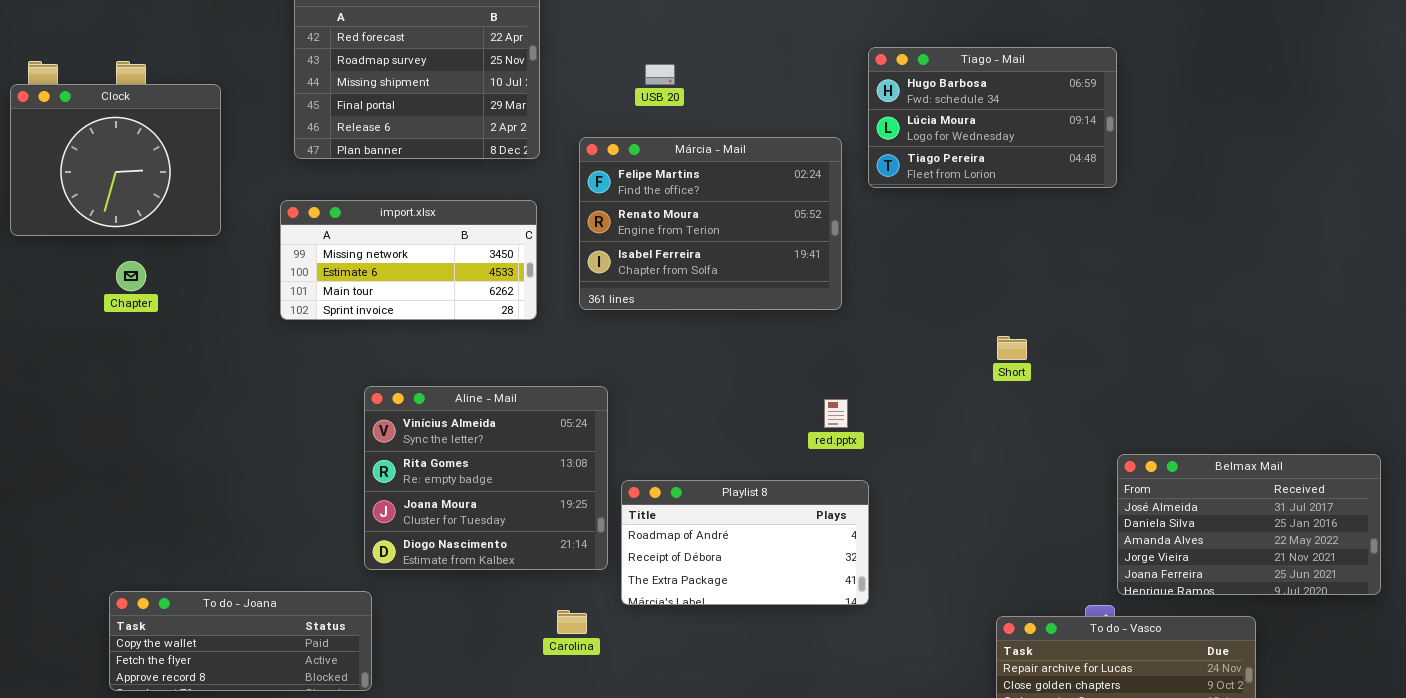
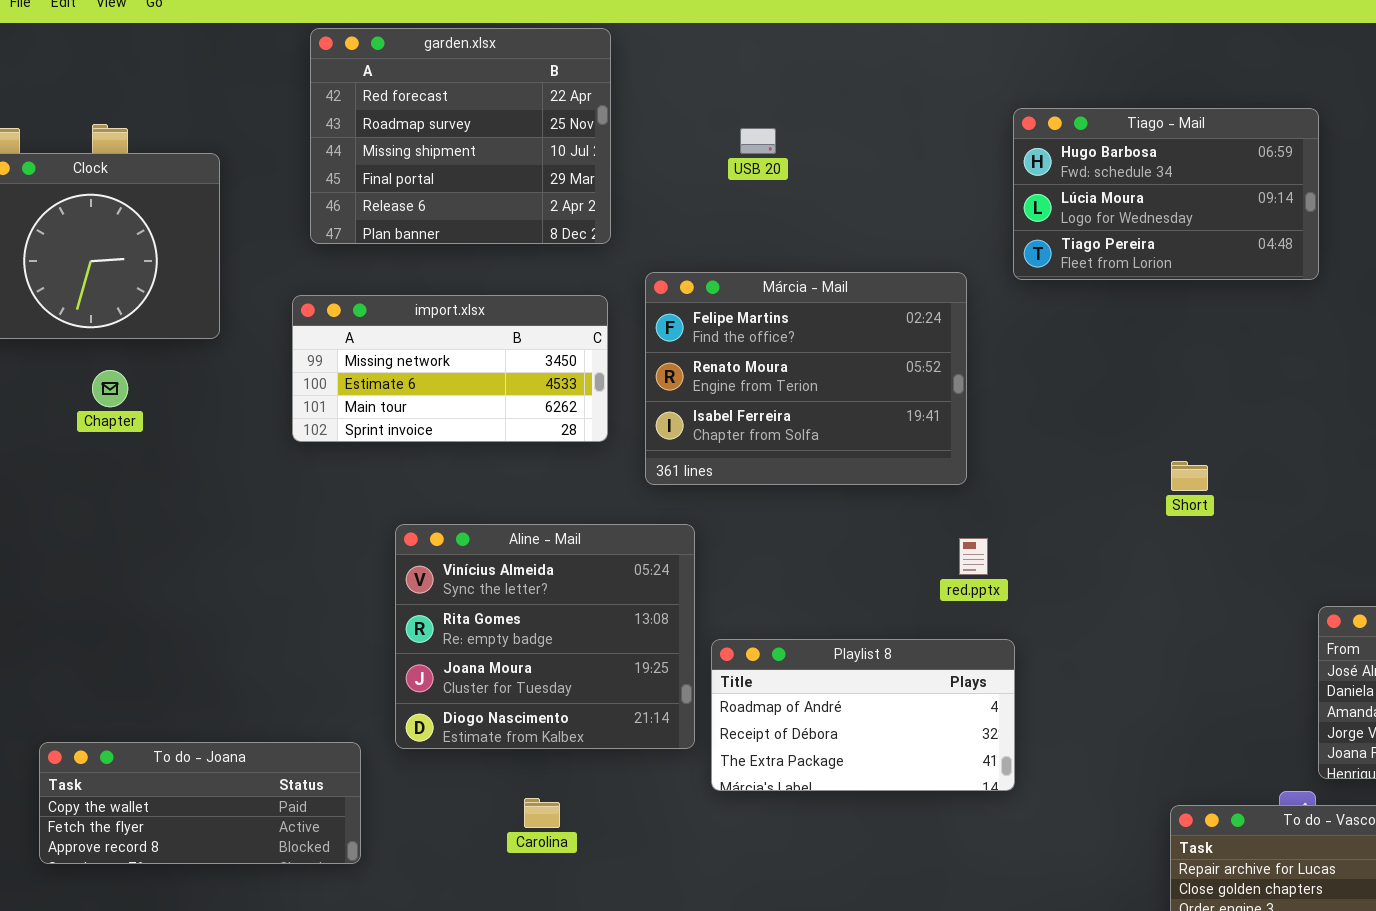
Márcia - Mail: [579,137,842,310] -> [645,272,967,485], moved
To do - Joana: [109,591,372,691] -> [39,742,361,864], moved
Carolina: [557,610,587,634] -> [524,798,560,828], moved

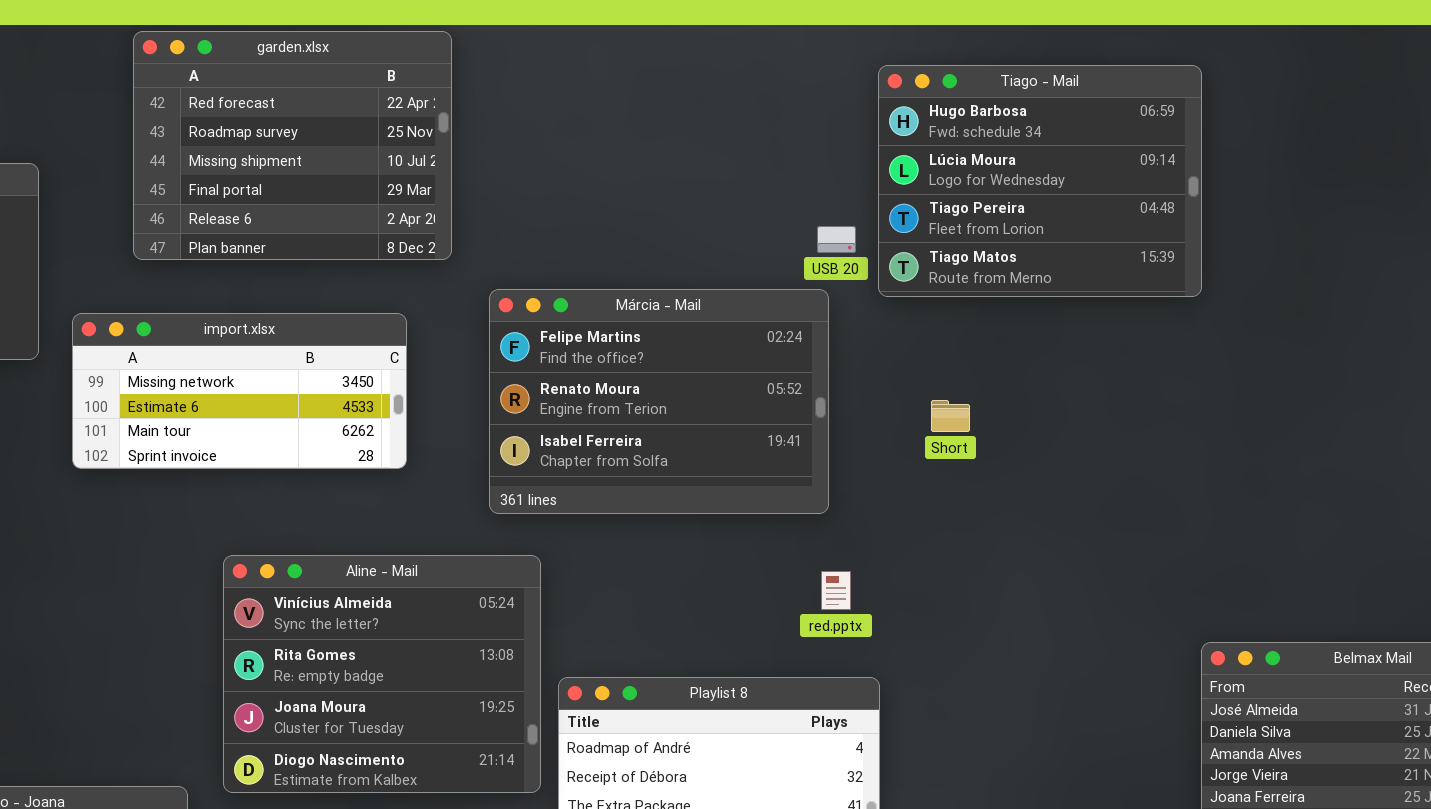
Tiago - Mail: [1013,108,1319,280] -> [878,65,1202,297], resized
USB 20: [740,128,776,154] -> [817,226,856,253], moved
import.xlsx: [292,295,608,442] -> [72,313,407,469], moved
Short: [1171,461,1208,491] -> [931,400,970,432], moved

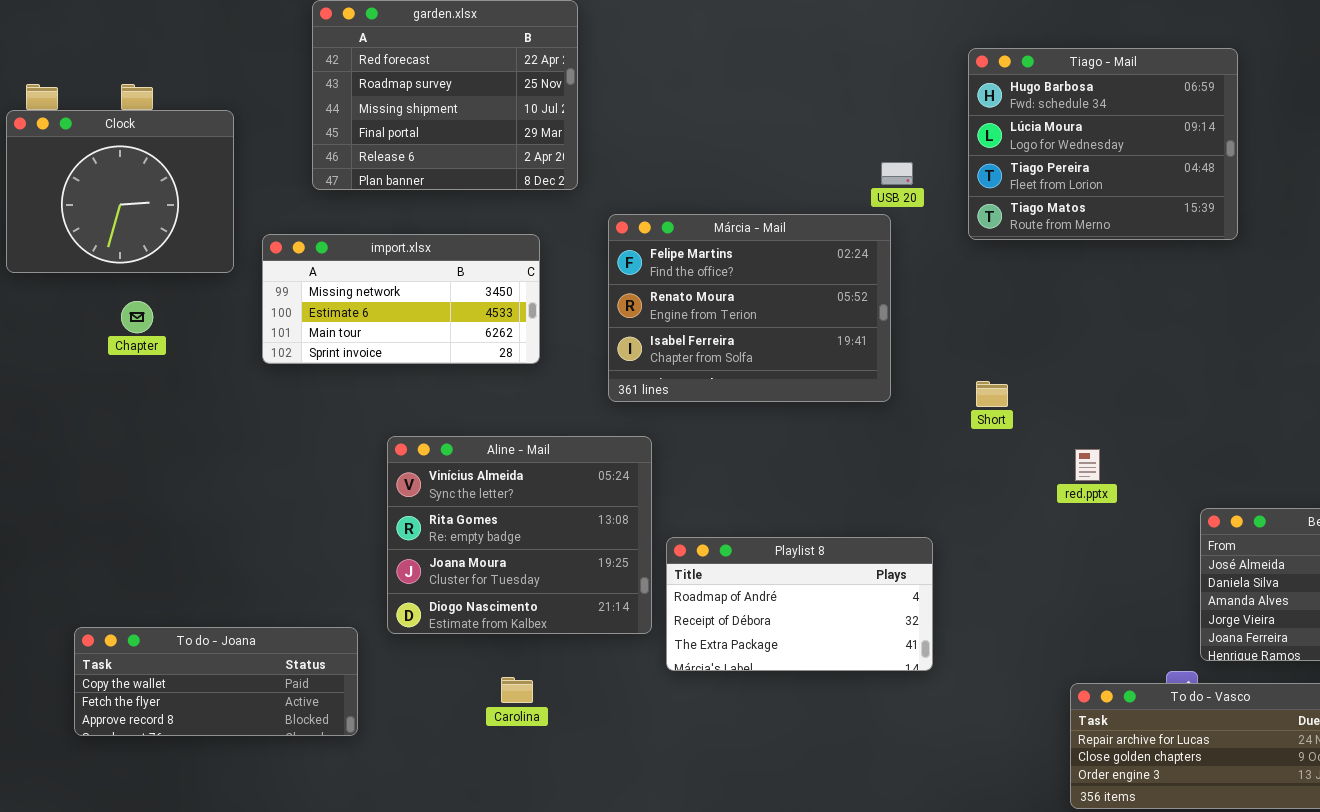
Tiago - Mail: [878,65,1202,297] -> [968,48,1238,240], moved
Short: [931,400,970,432] -> [976,381,1008,407], moved
red.pptx: [821,571,851,610] -> [1075,449,1100,481], moved

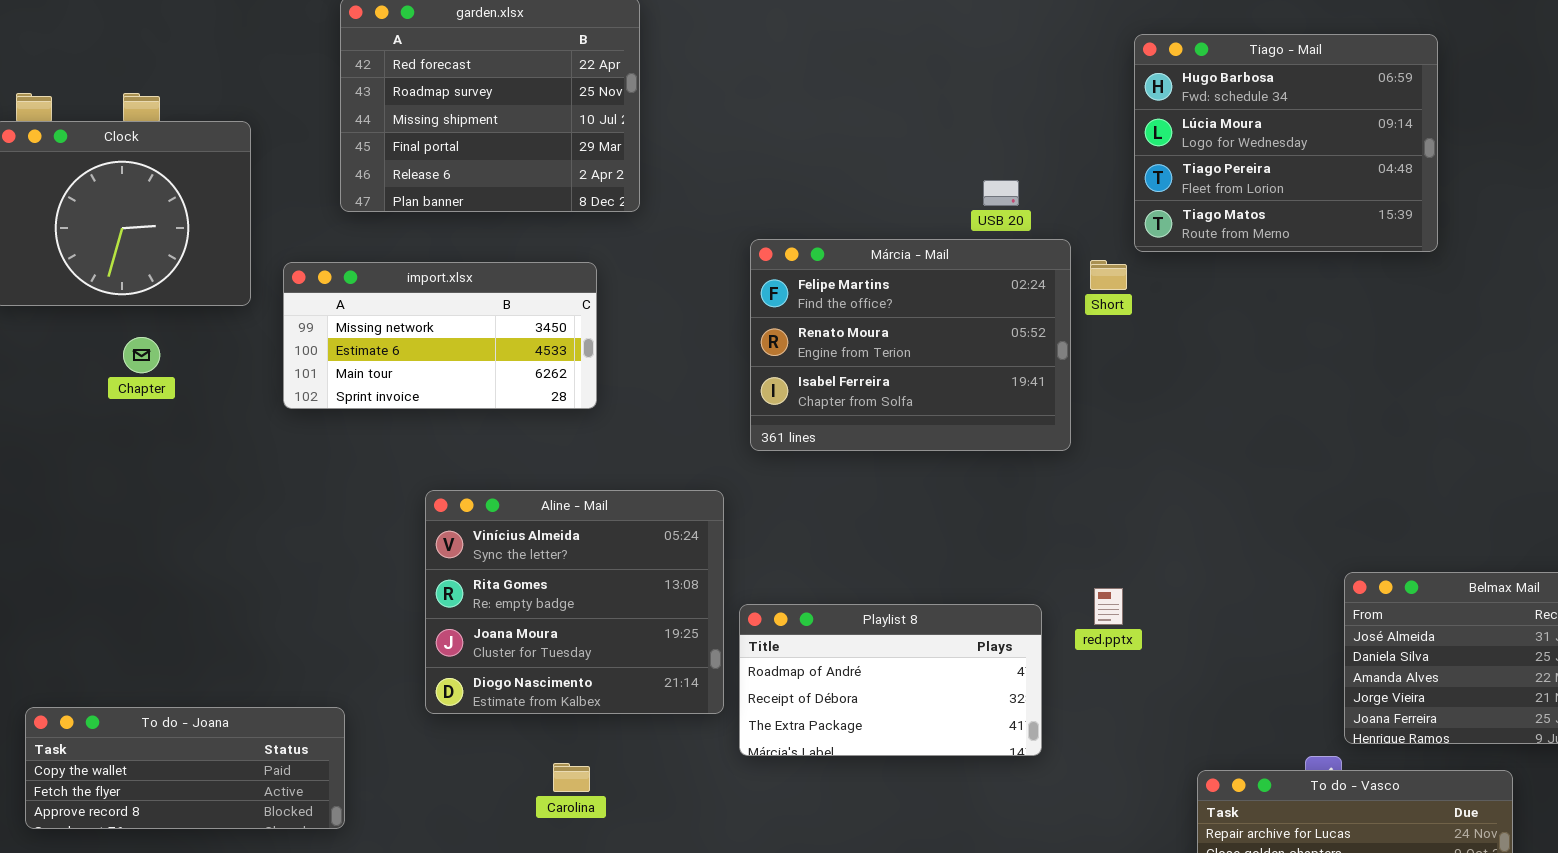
Tiago - Mail: [968,48,1238,240] -> [1134,34,1438,252], moved
Márcia - Mail: [608,214,891,402] -> [750,239,1071,451], moved
Short: [976,381,1008,407] -> [1090,260,1127,290], moved
red.pptx: [1075,449,1100,481] -> [1094,588,1123,625], moved
To do - Joana: [74,627,358,736] -> [25,707,345,829], moved

